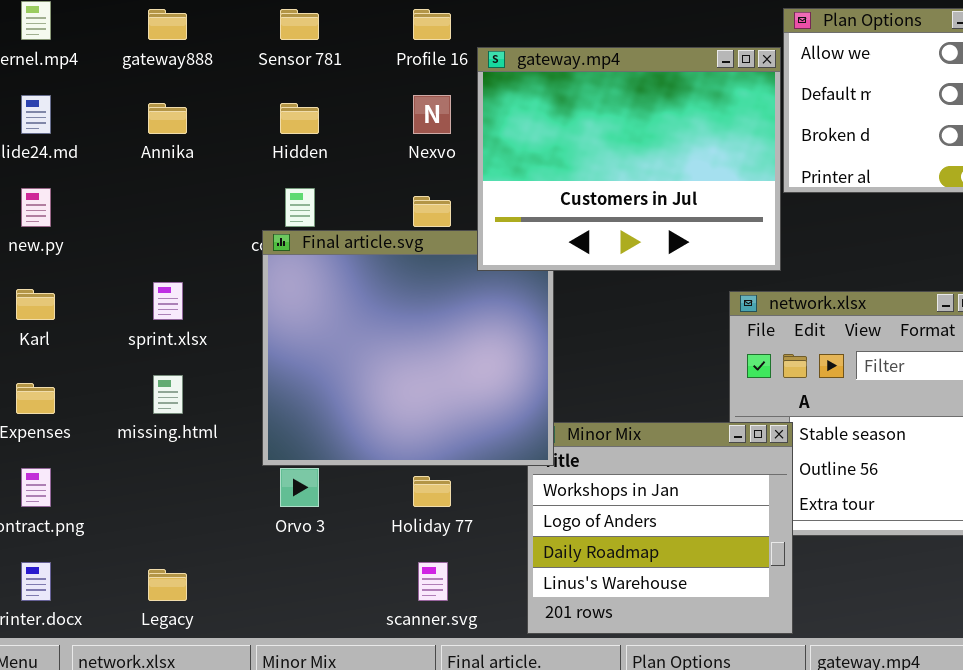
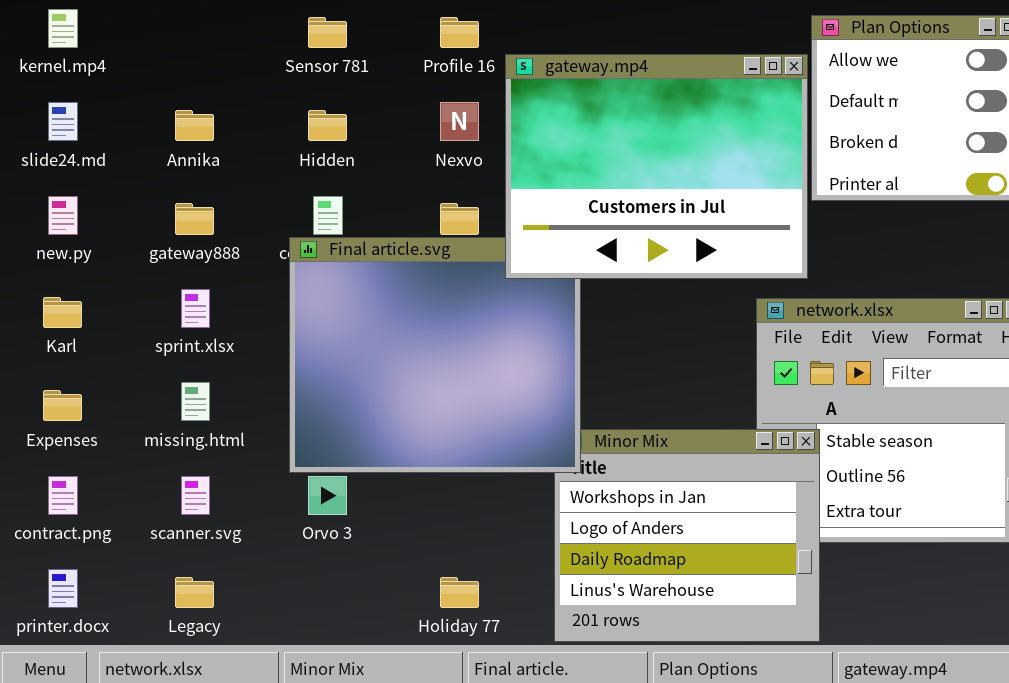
gateway888: [148,9,187,40] -> [175,203,214,235], moved
Holiday 77: [413,476,451,507] -> [440,577,479,608], moved
scanner.svg: [418,562,448,601] -> [181,476,210,515], moved

